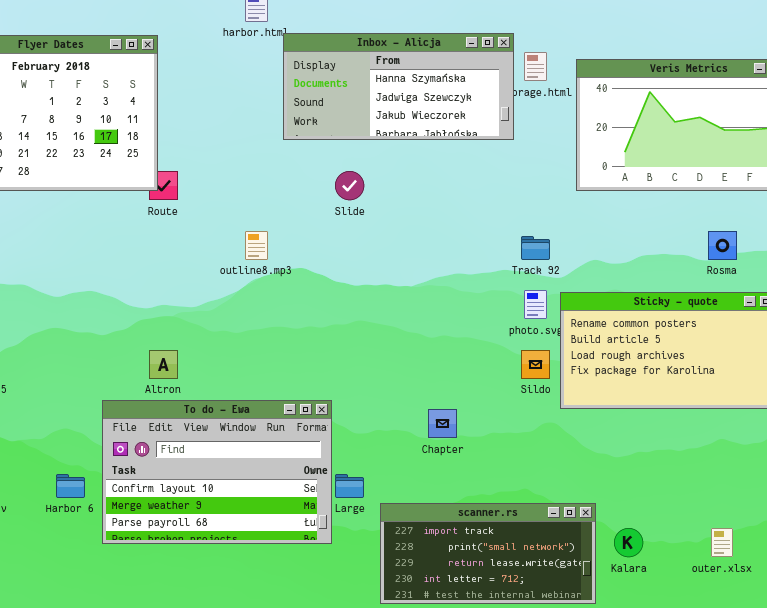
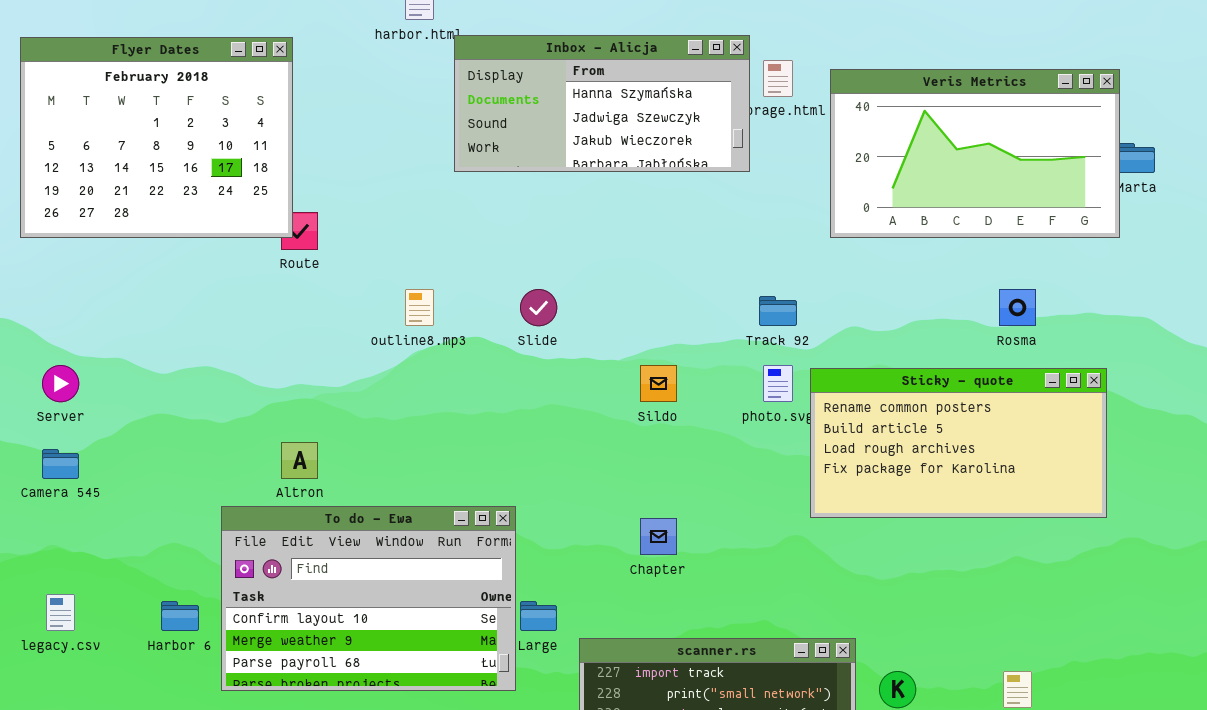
Slide: [335,171,364,200] -> [520,289,557,326], moved
Sildo: [521,350,550,379] -> [640,365,677,402], moved

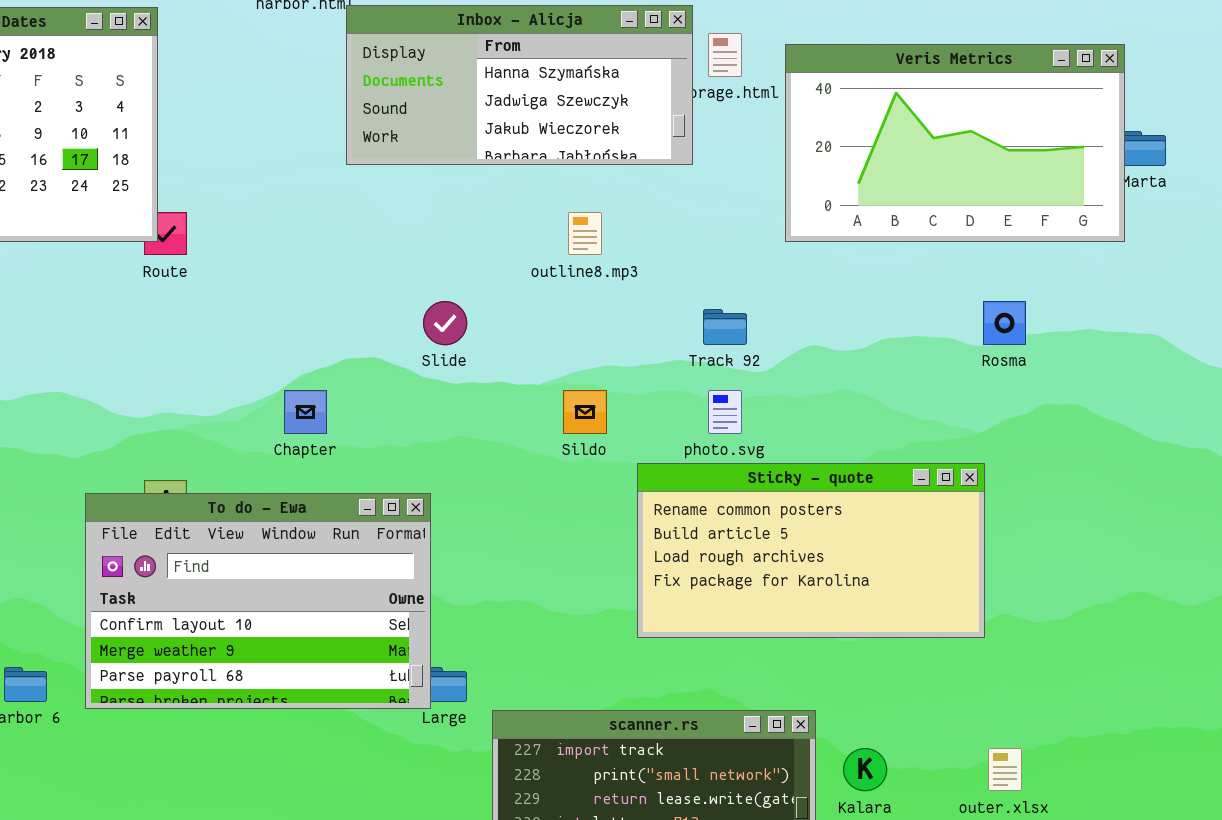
outline8.mp3: [405,289,434,326] -> [568,212,602,255], moved
Sticky - quote: [810,368,1107,518] -> [637,463,985,638], moved
To do - Ewa: [221,506,516,691] -> [85,493,431,709], moved
Chapter: [640,518,677,555] -> [284,390,327,434], moved

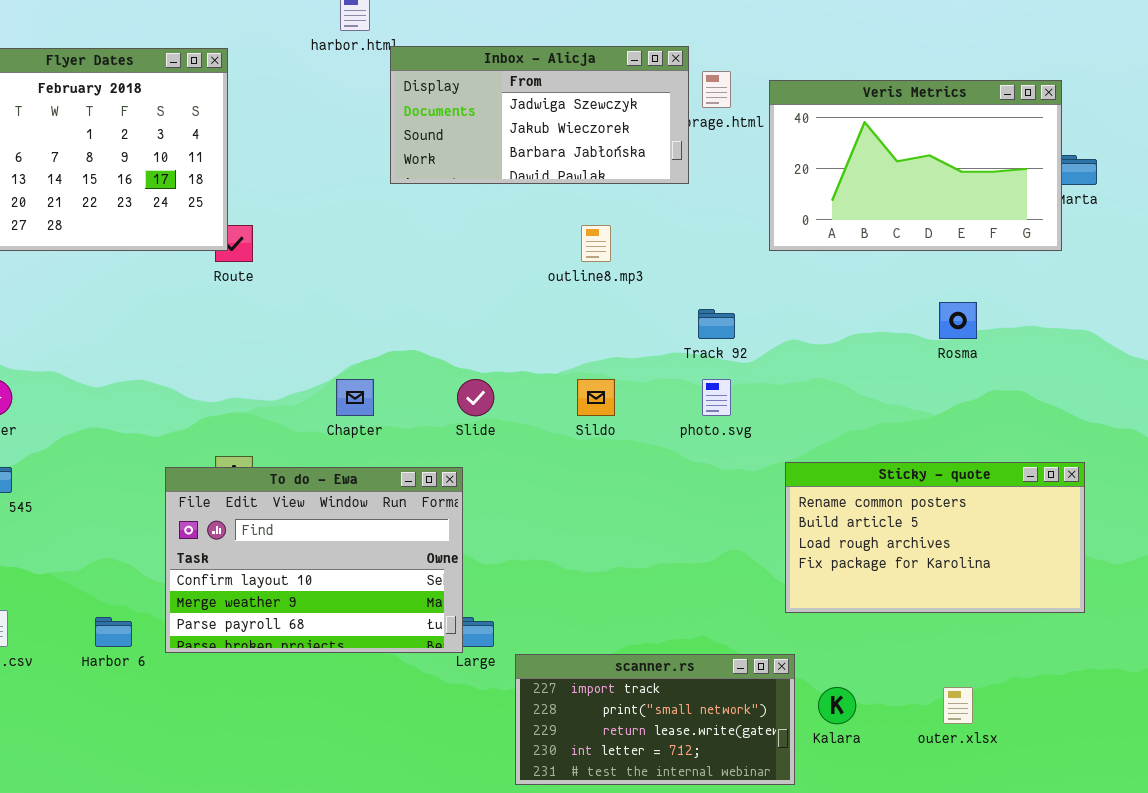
Inbox - Alicja: [346,5,693,165] -> [390,46,689,184], scrolled down 1 row
Slide: [423,301,467,345] -> [457,379,494,416], moved
Sticky - quote: [637,463,985,638] -> [785,462,1085,613], moved

